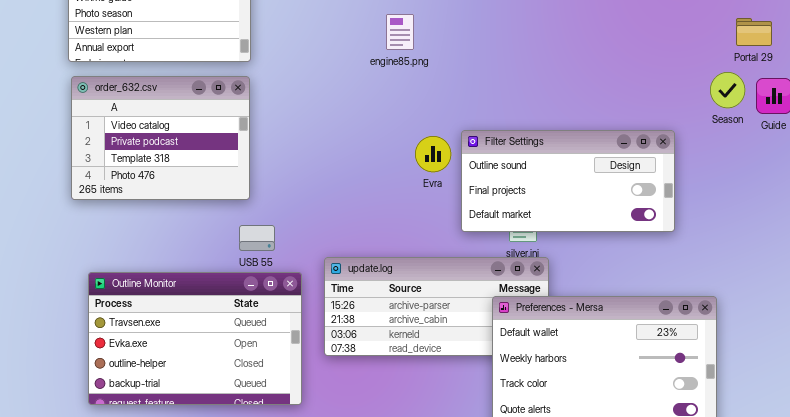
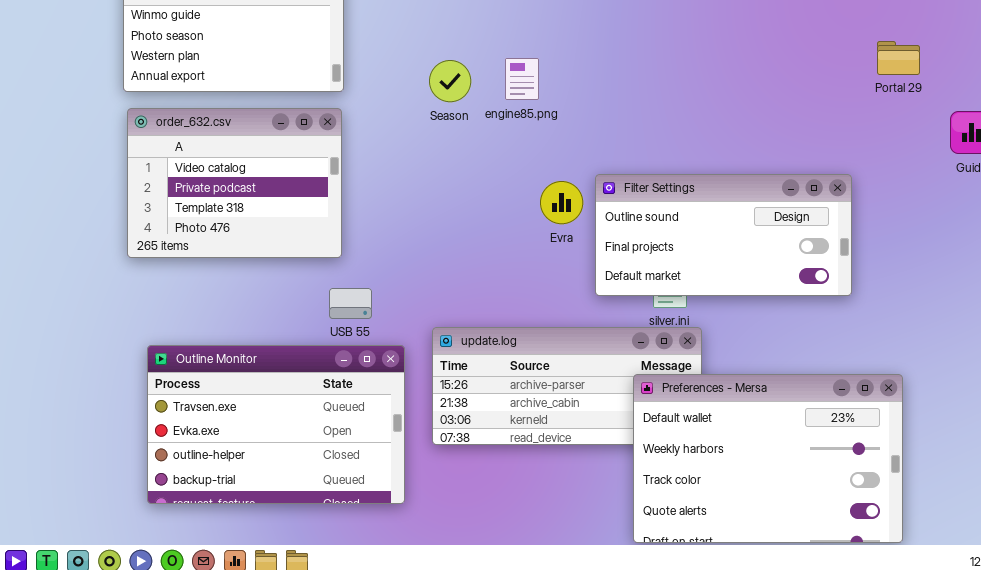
engine85.png: [386,14,414,50] -> [505,58,539,100], moved
Portal 29: [736,18,772,46] -> [877,41,920,75], moved
Season: [710,72,745,108] -> [429,60,471,102], moved

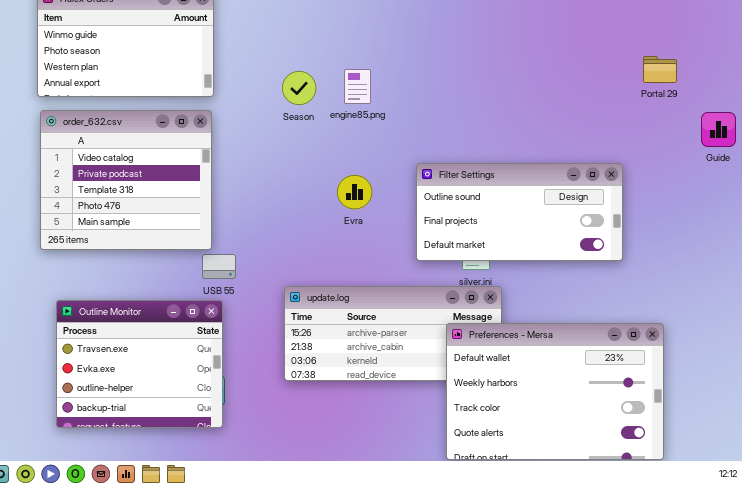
order_632.csv: [127,108,342,258] -> [40,110,212,250], resized
Evra: [540,181,583,224] -> [337,175,372,209], moved
Outline Monitor: [147,345,405,504] -> [56,300,223,428], resized

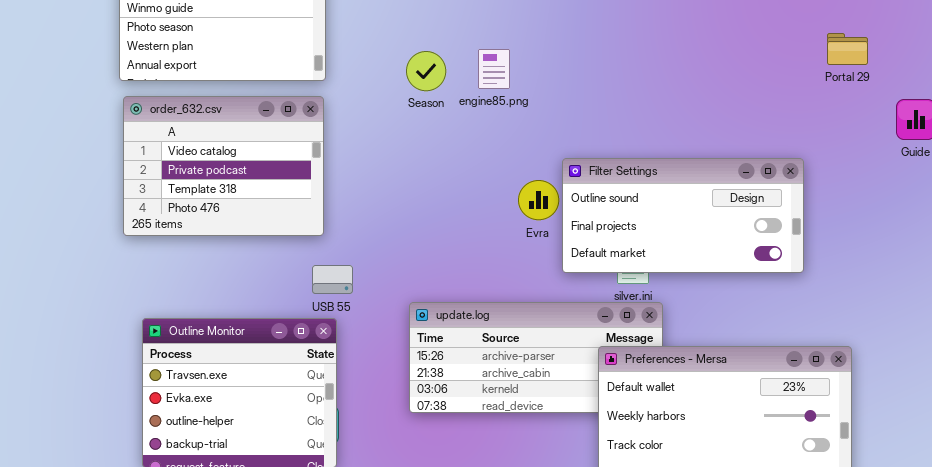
order_632.csv: [40,110,212,250] -> [123,96,324,236], resized
Evra: [337,175,372,209] -> [518,180,559,220], moved

